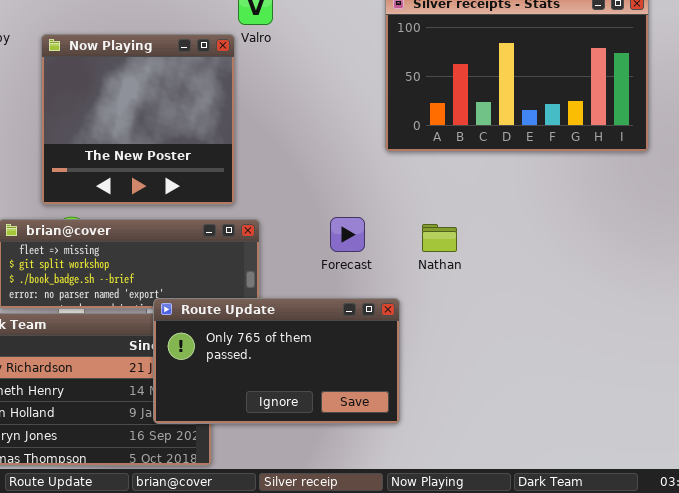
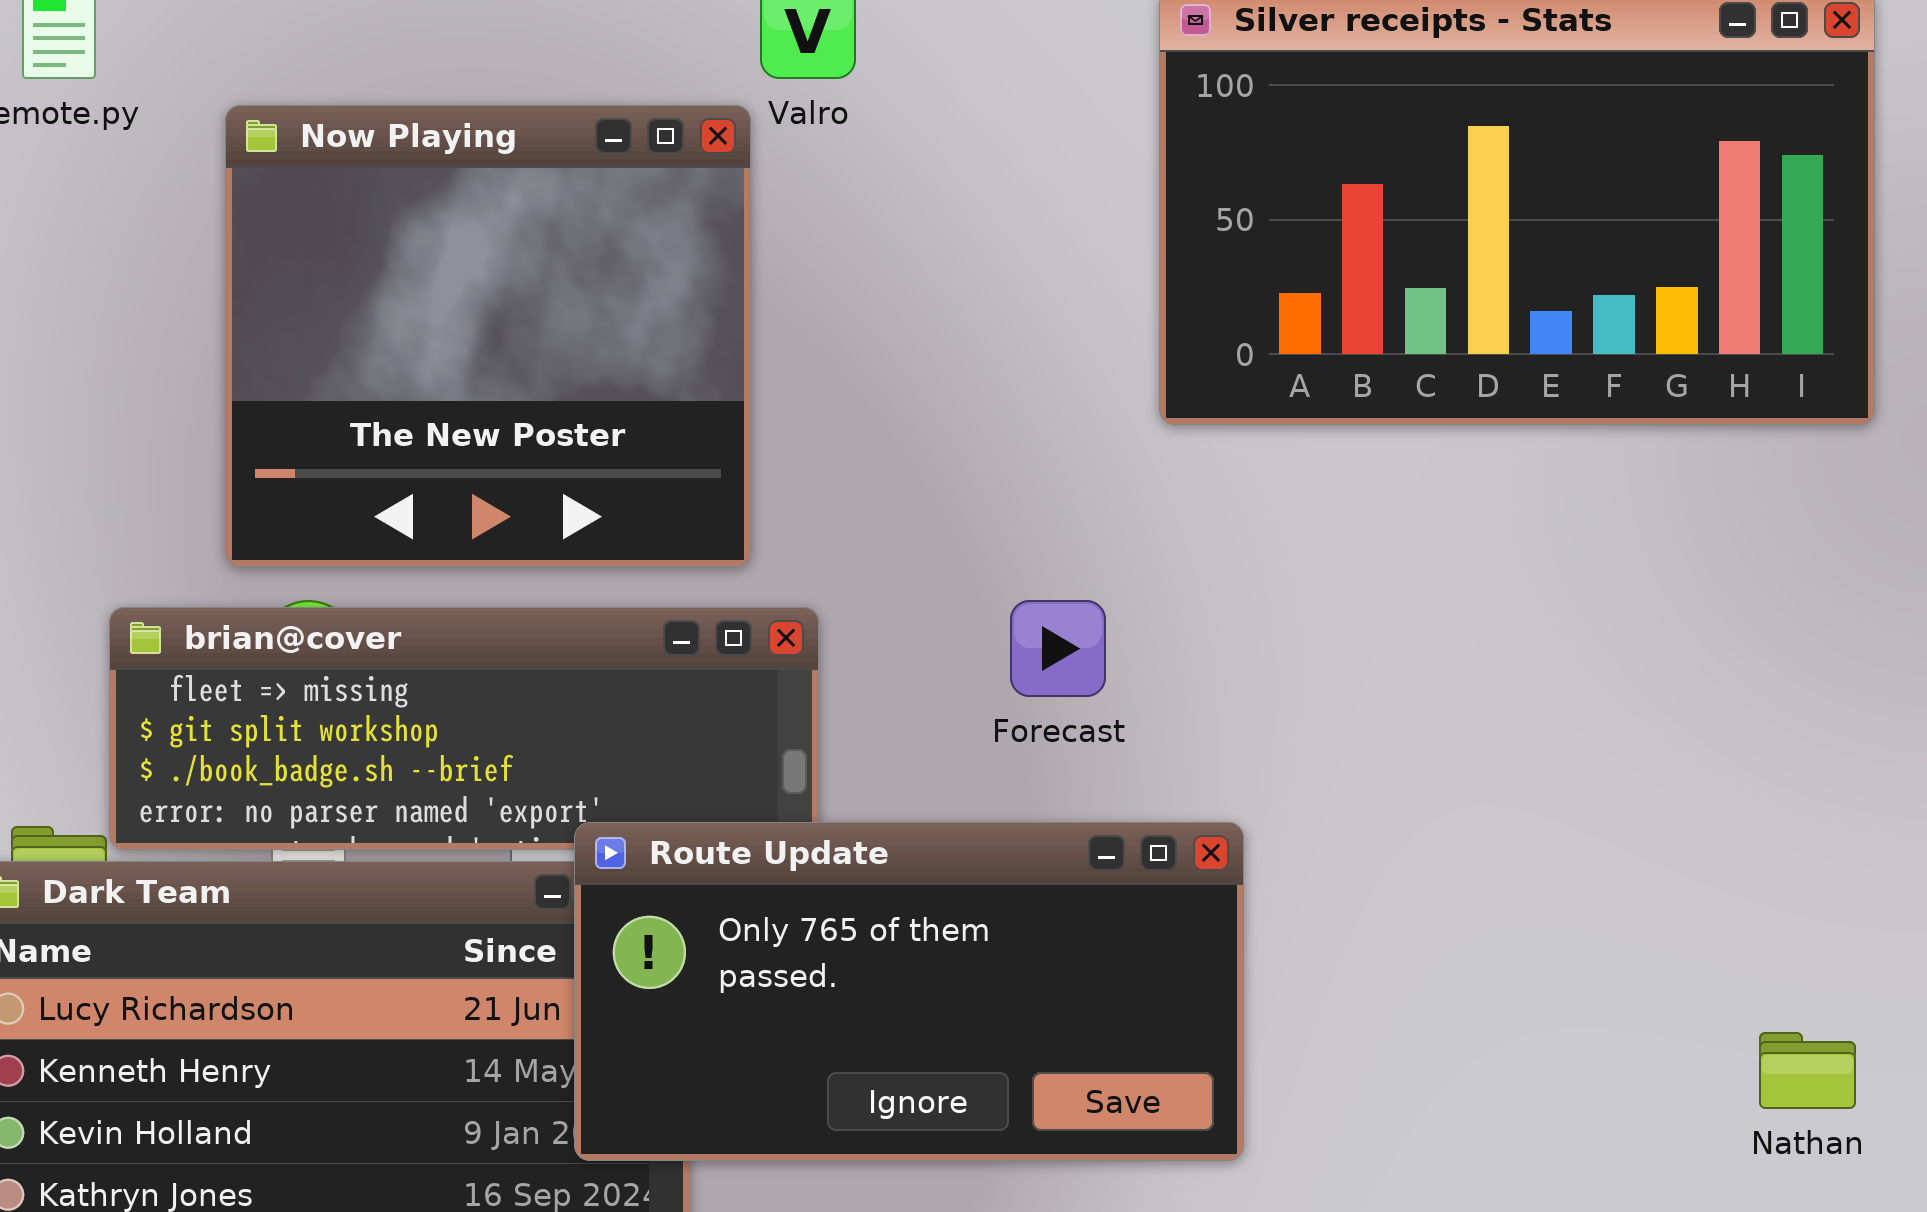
Nathan: [422,224,457,252] -> [1759,1032,1856,1109], moved
Route Update: [153,298,400,424] -> [574,822,1244,1161], moved

